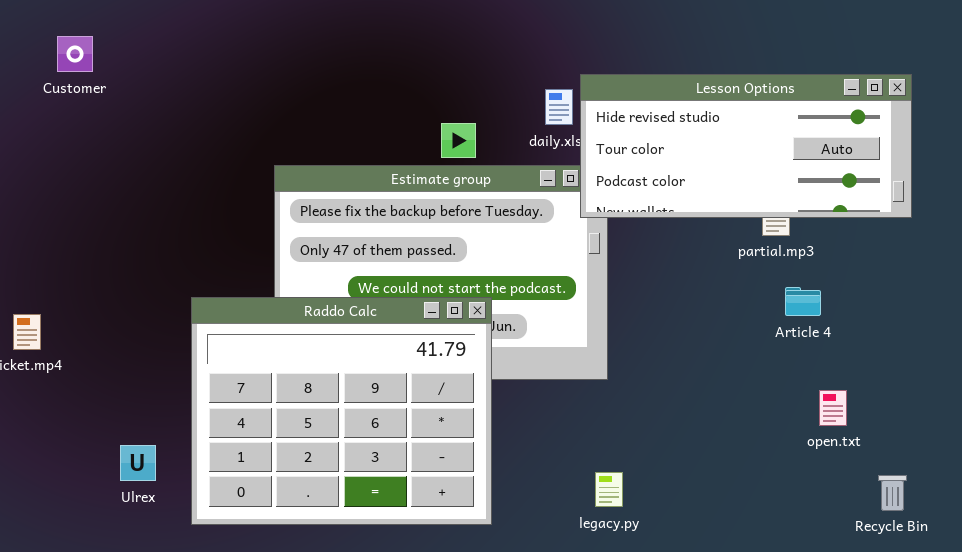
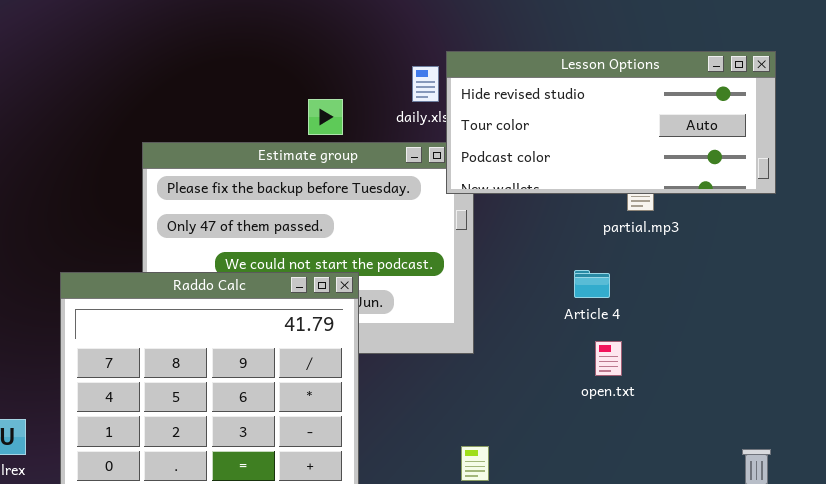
Article 4: [785,287,821,316] -> [574,270,610,298], moved
open.txt: [819,390,847,426] -> [595,341,622,376], moved

